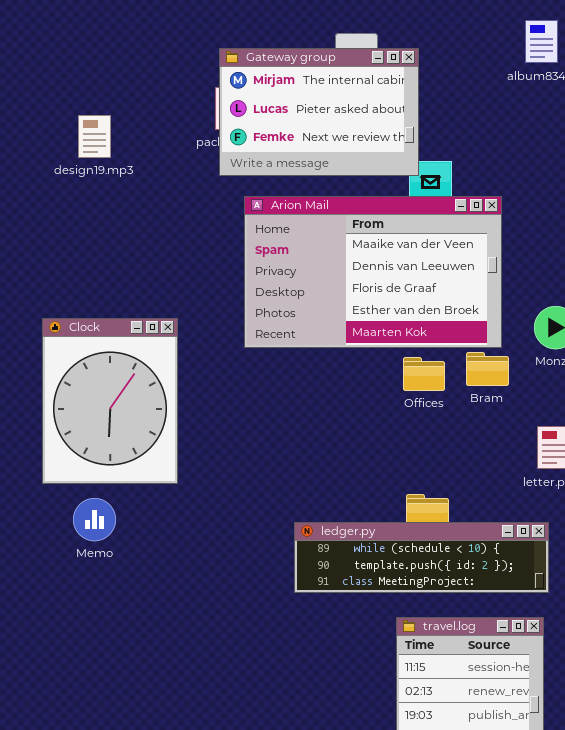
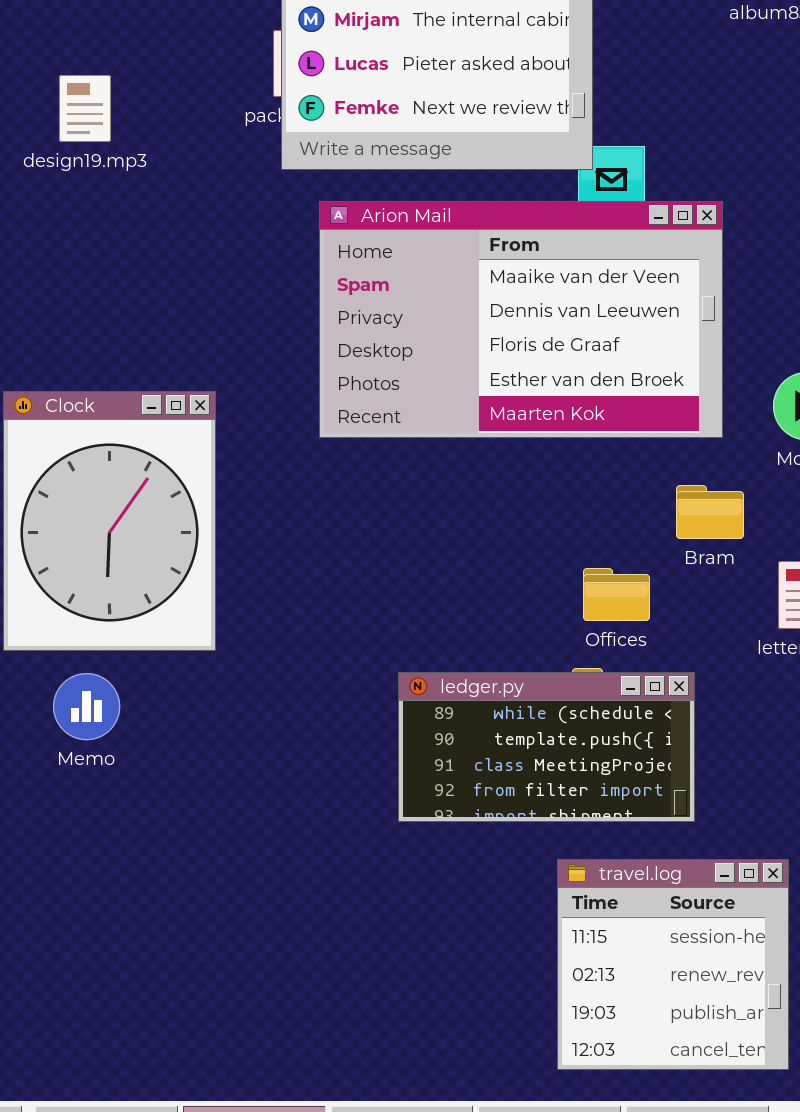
Bram: [466,352,509,386] -> [676,485,744,539], moved
Offices: [403,357,445,391] -> [583,568,650,621], moved
ledger.py: [294,522,549,593] -> [398,672,695,822], resized

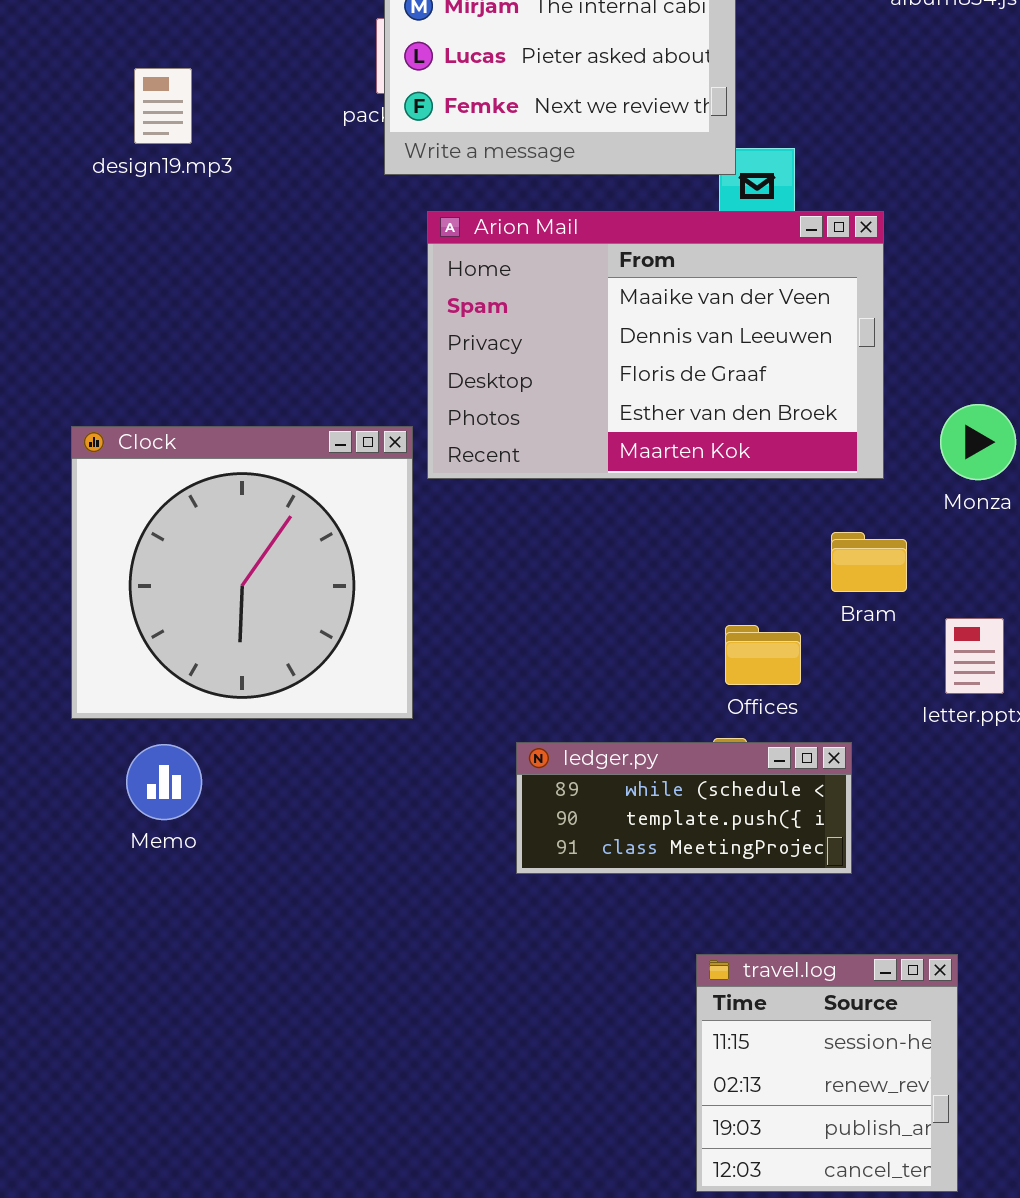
Clock: [3,391,216,651] -> [71,426,413,719], resized
ledger.py: [398,672,695,822] -> [516,742,852,874], resized

